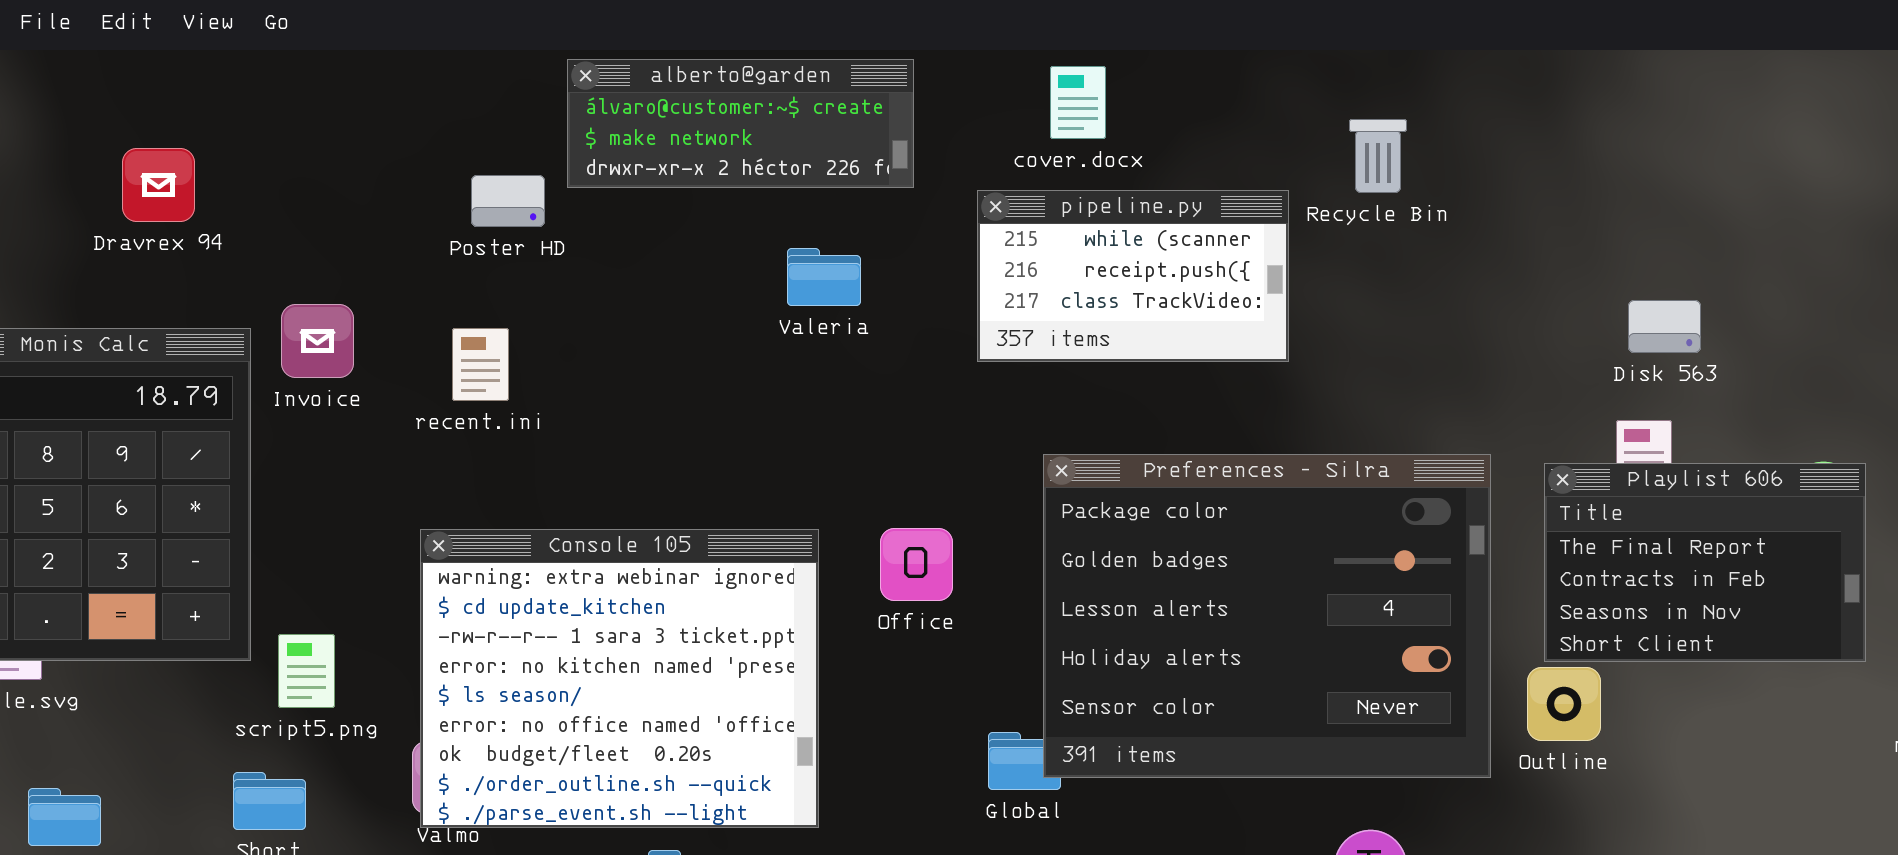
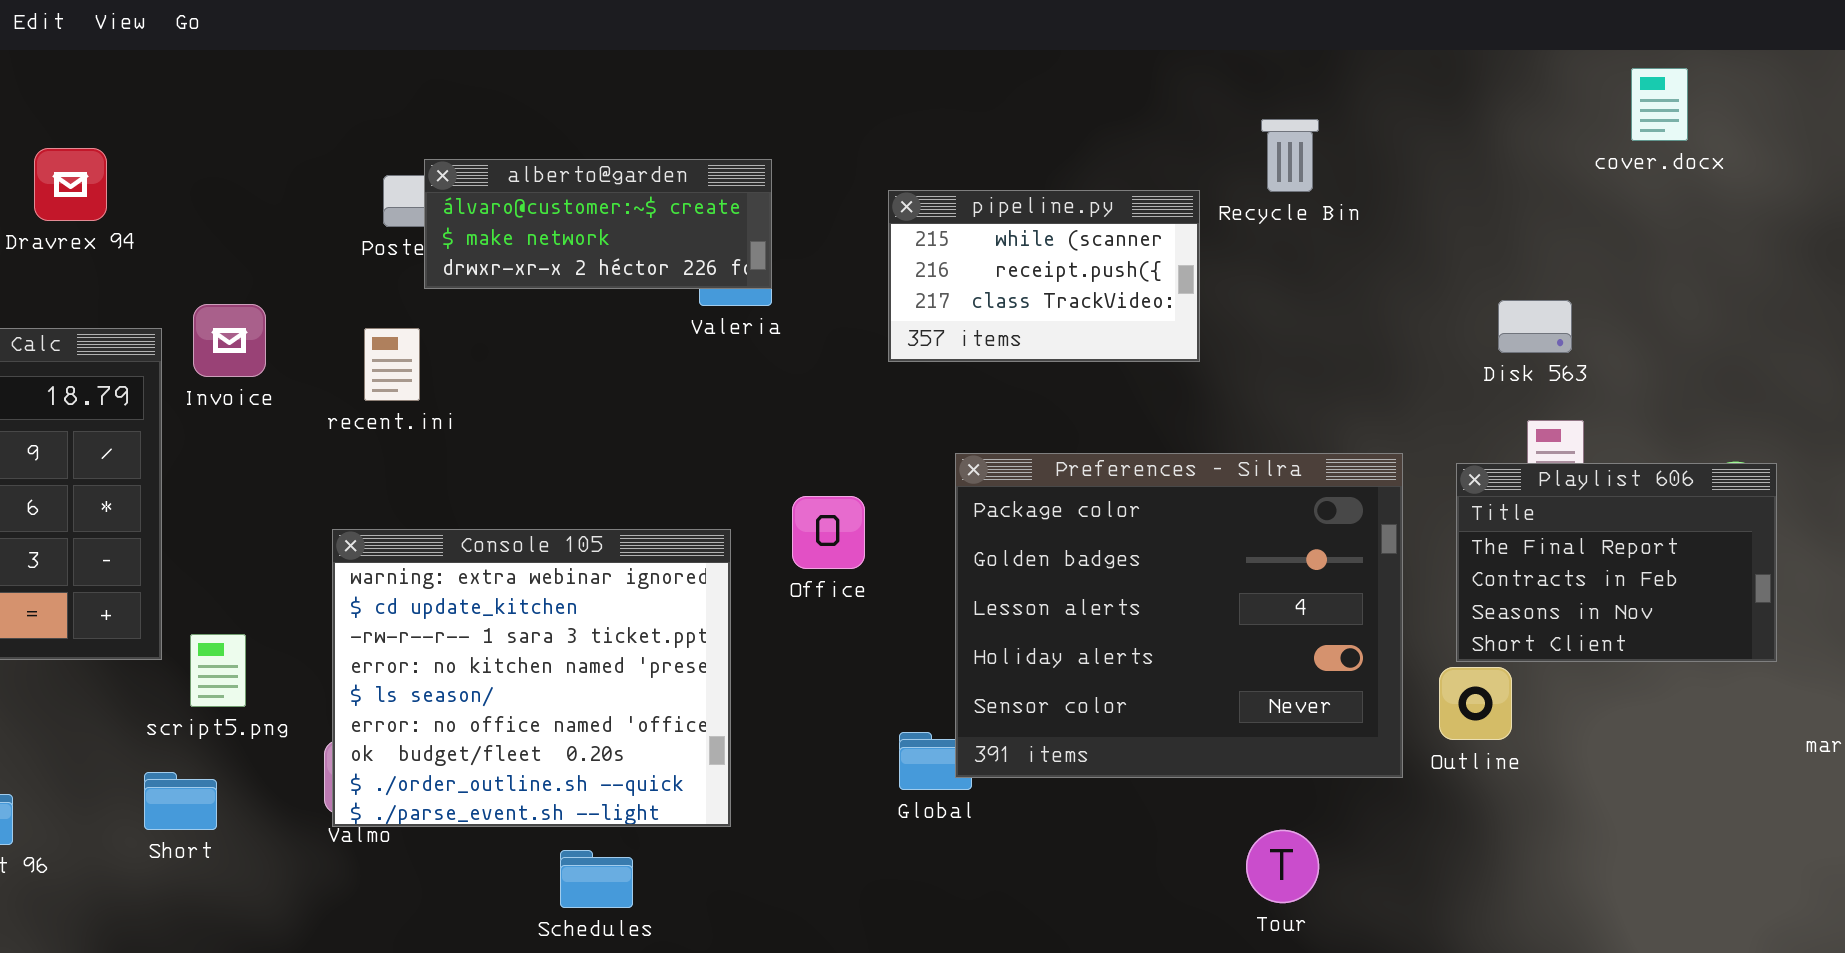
alberto@garden: [567,59,914,188] -> [424,159,772,289], moved
cover.docx: [1050,66,1106,139] -> [1631,68,1688,141], moved
Disk 563: [1628,300,1701,353] -> [1498,300,1572,353], moved
Office: [880,528,953,601] -> [792,496,865,569], moved

